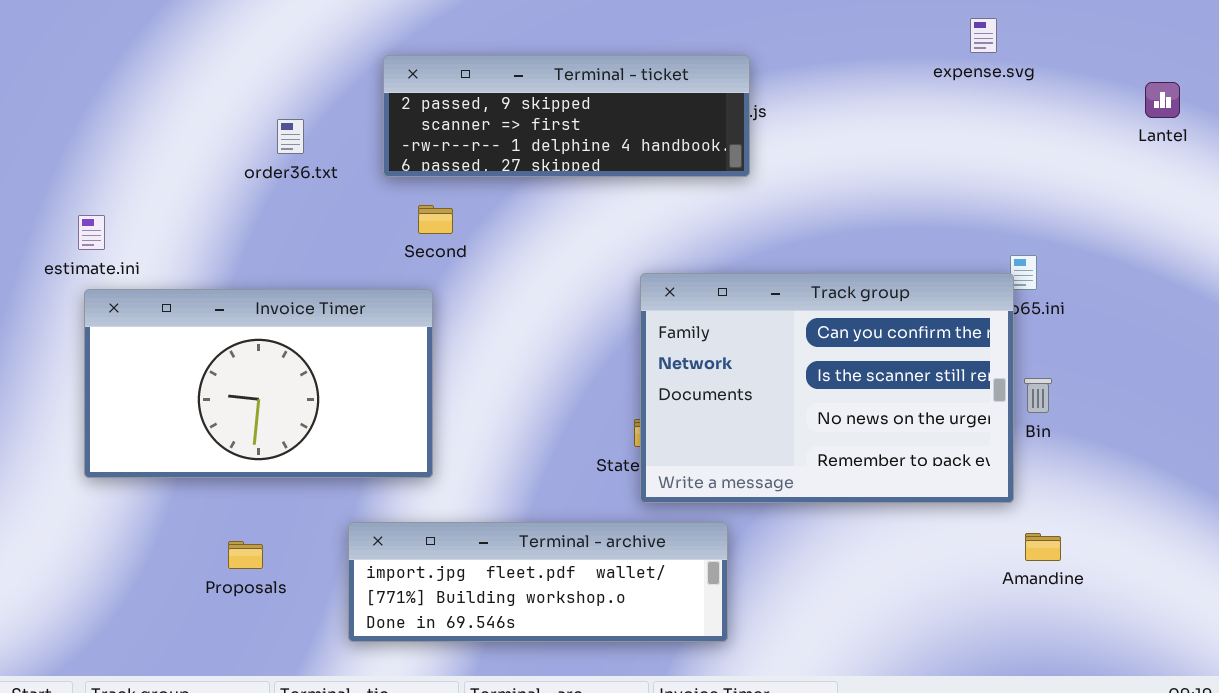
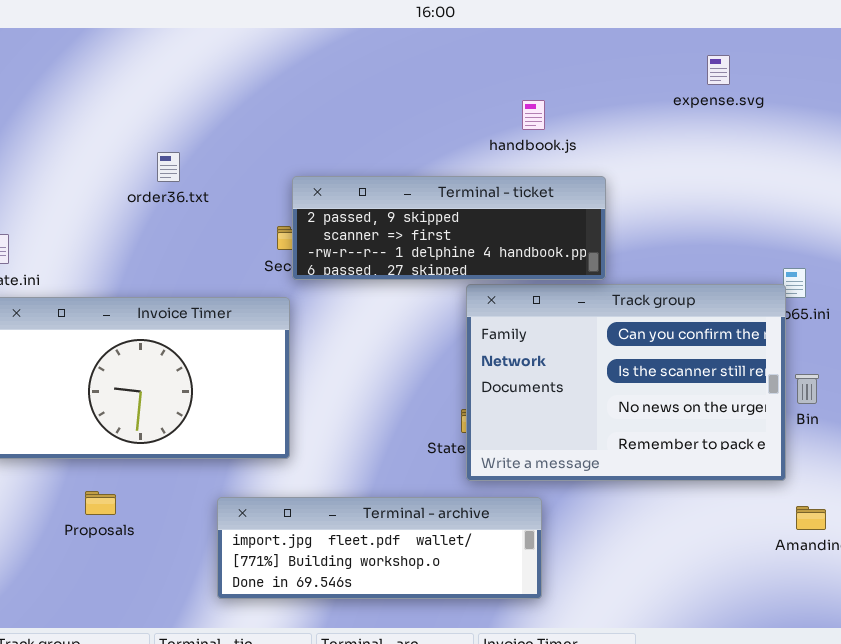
expense.svg: [970,18,997,53] -> [707,55,730,85], moved
Terminal - ticket: [383,55,750,177] -> [292,176,606,280], moved
Proposals: [228,541,263,569] -> [85,491,116,515], moved

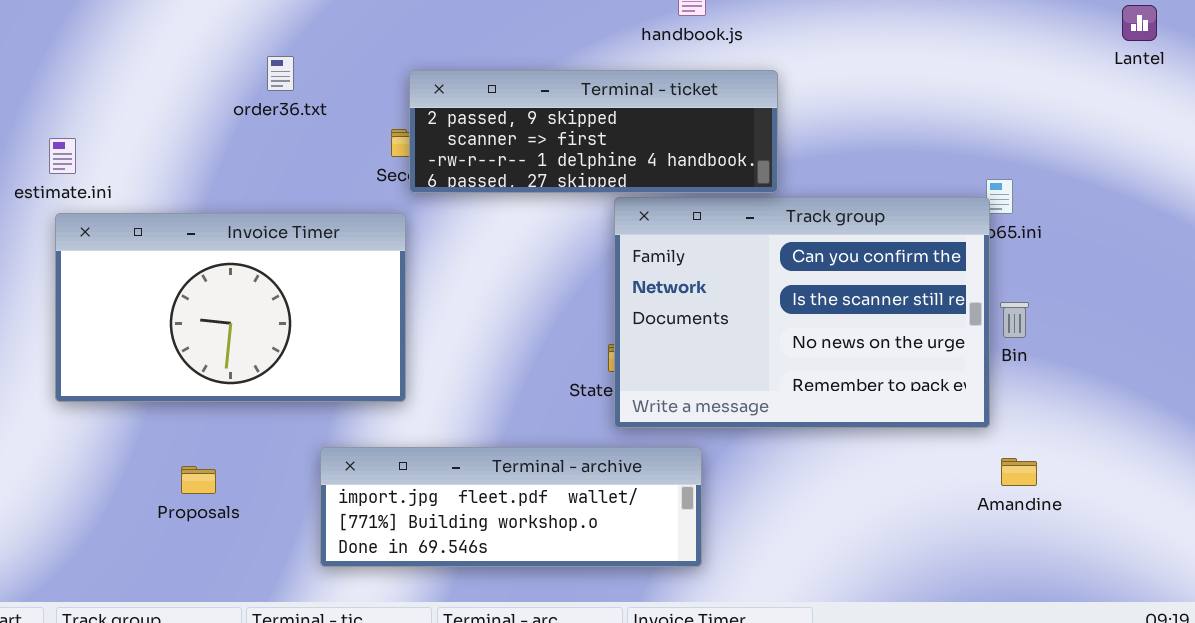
order36.txt: [157,152,180,182] -> [267,56,294,91], moved
Proposals: [85,491,116,515] -> [181,466,216,494], moved

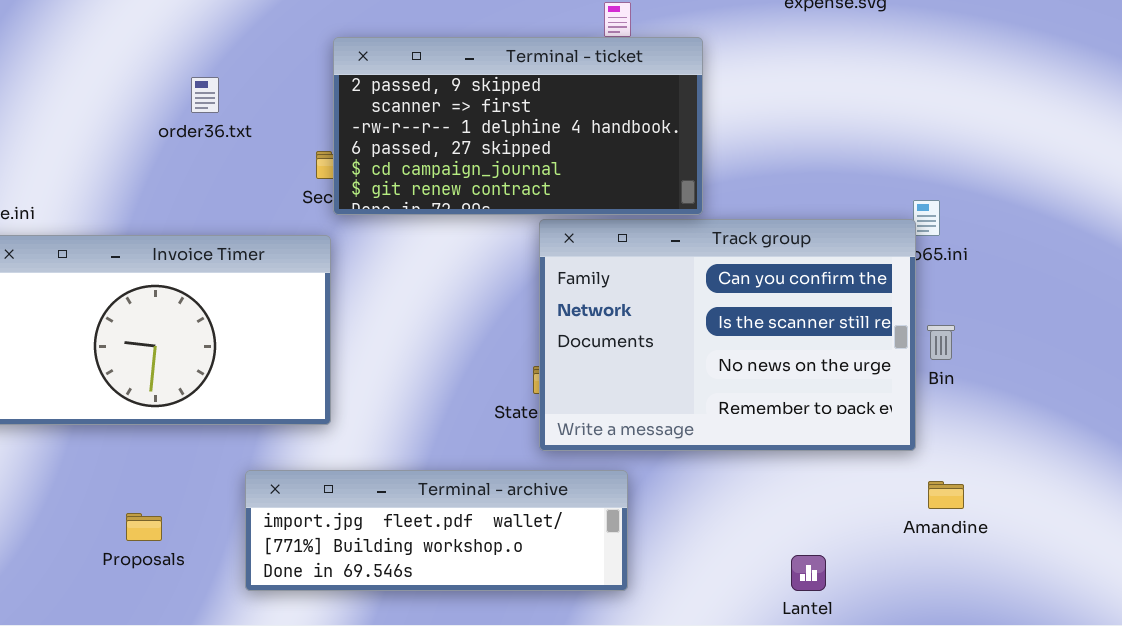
Lantel: [1122,5,1157,41] -> [791,555,826,591], moved
Terminal - ticket: [409,70,778,193] -> [333,37,703,215], resized
Proposals: [181,466,216,494] -> [126,513,162,541], moved

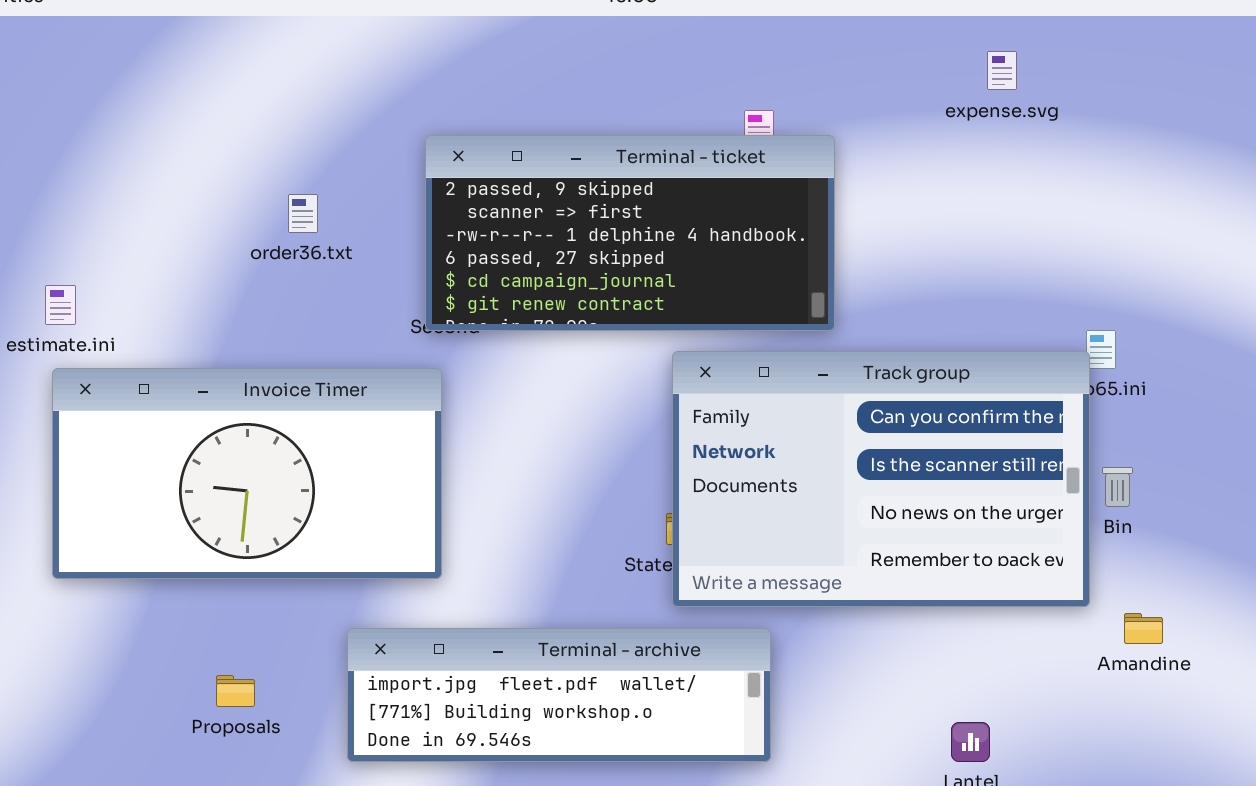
Terminal - ticket: [333,37,703,215] -> [425,135,835,331], moved
Amandine: [928,481,964,509] -> [1124,613,1163,644], moved

